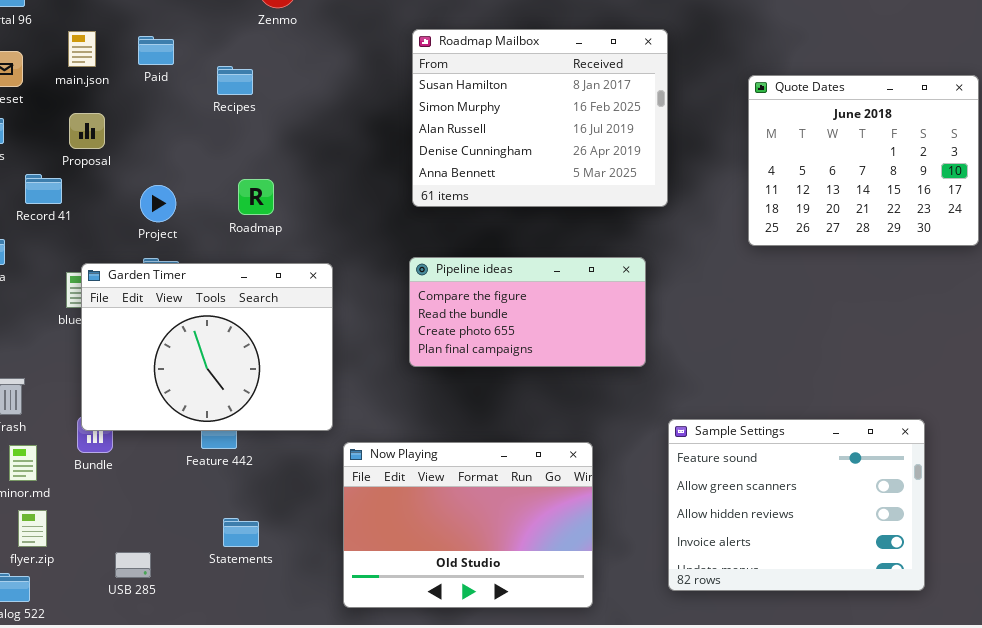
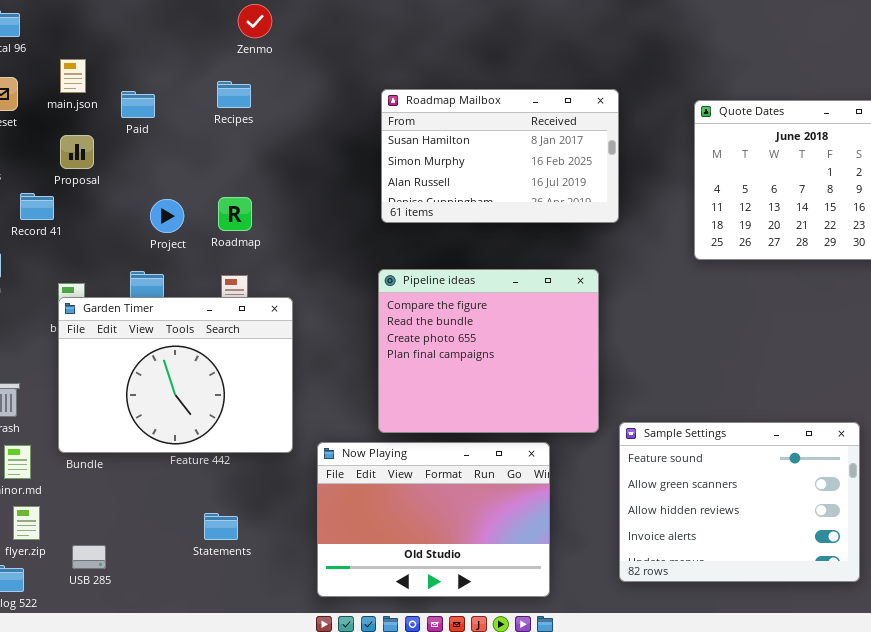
Roadmap Mailbox: [412,29,668,207] -> [381,89,619,223], resized
Paid: [138,36,174,65] -> [121,91,155,118], moved
Recipes: [217,66,253,95] -> [217,81,251,108], moved
Project: [140,185,176,222] -> [150,199,184,233], moved
Pipeline ideas: [409,257,646,367] -> [378,269,599,433], resized
Garden Timer: [81,263,333,431] -> [58,297,293,453], moved
USB 285: [115,552,151,578] -> [72,545,106,569], moved

